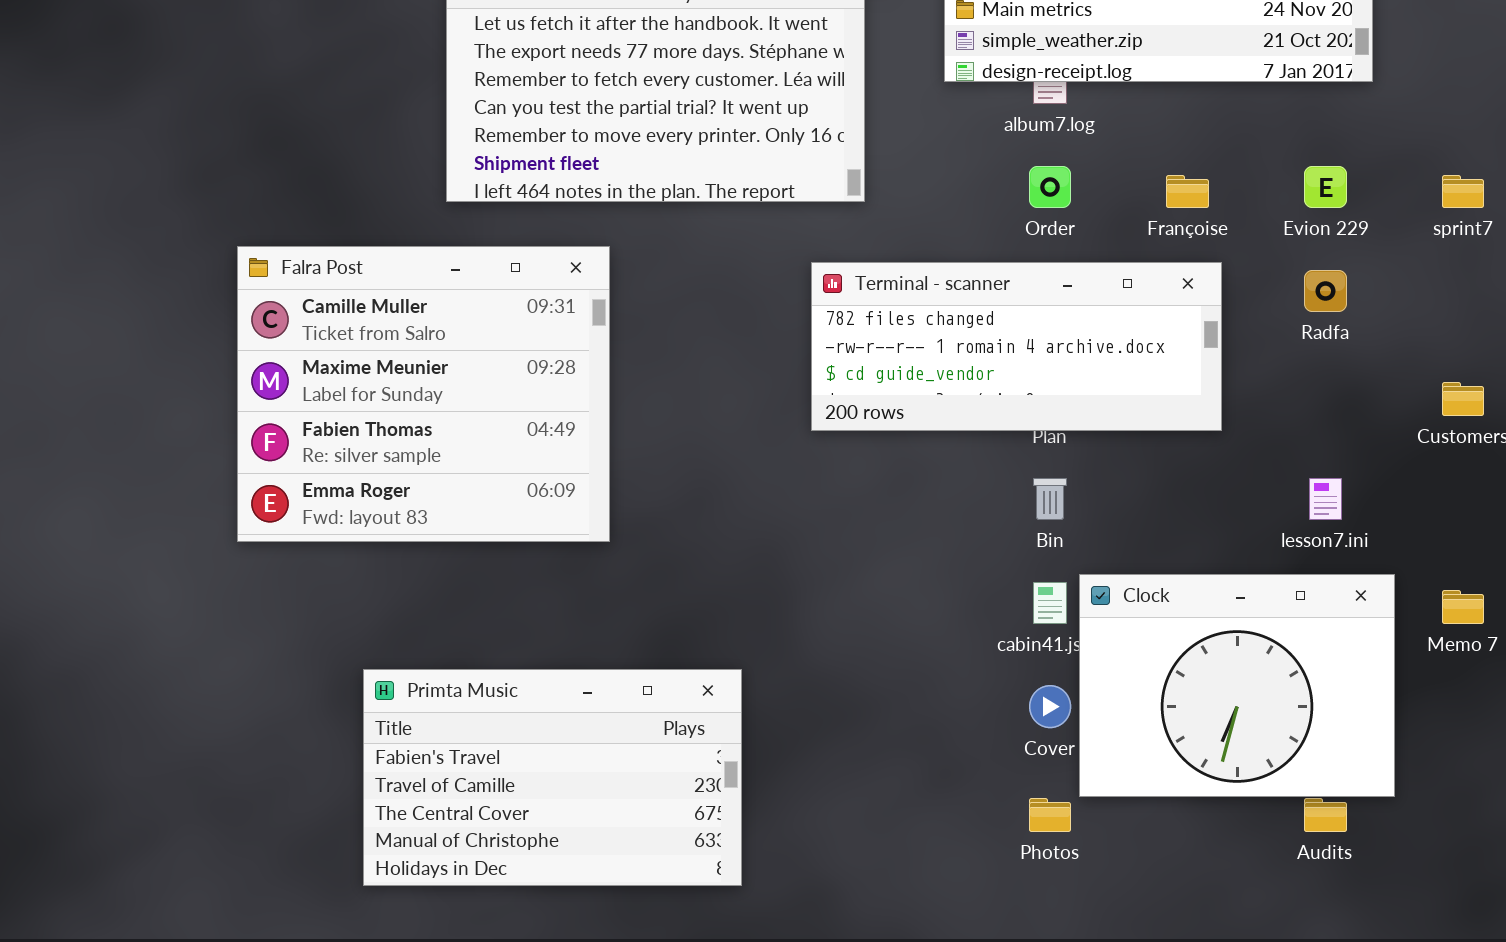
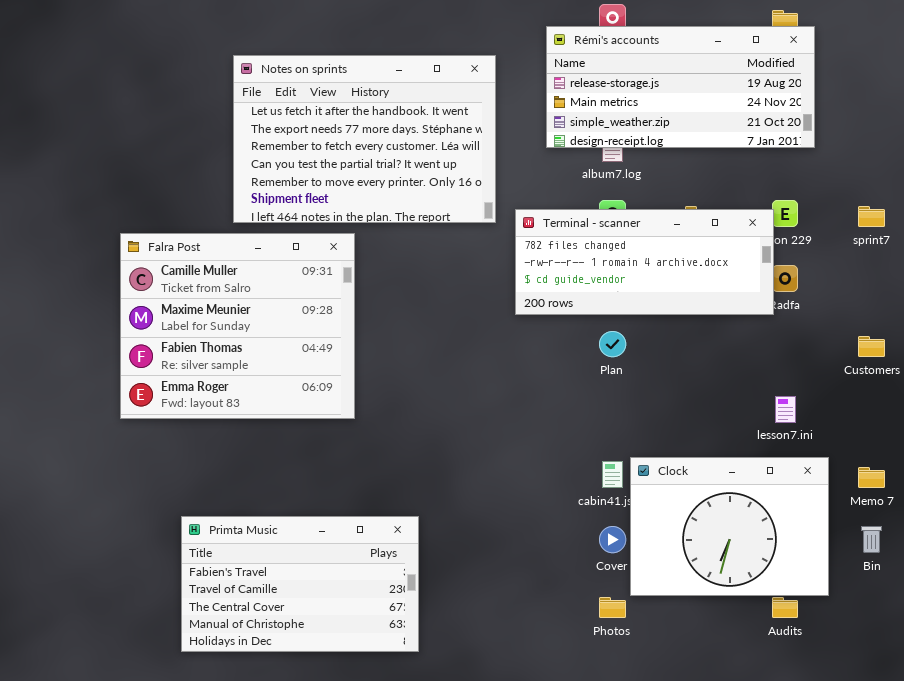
Falra Post: [237,246,610,542] -> [120,233,355,419], moved
Terminal - scanner: [811,262,1222,431] -> [515,209,774,315], moved
Bin: [1033,478,1067,520] -> [861,526,882,553], moved

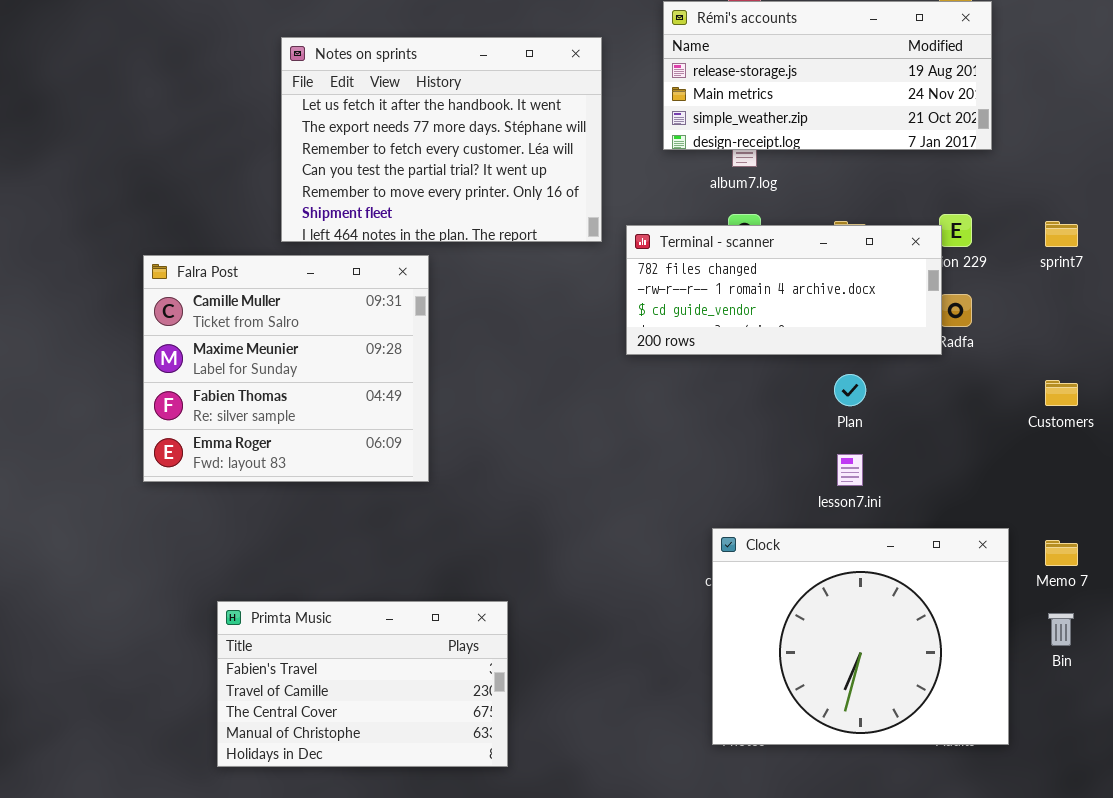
Plan: [599,331,626,357] -> [834,374,866,406], moved
lesson7.ini: [775,396,796,423] -> [837,454,863,486], moved
Clock: [630,457,829,596] -> [712,528,1009,745], resized

